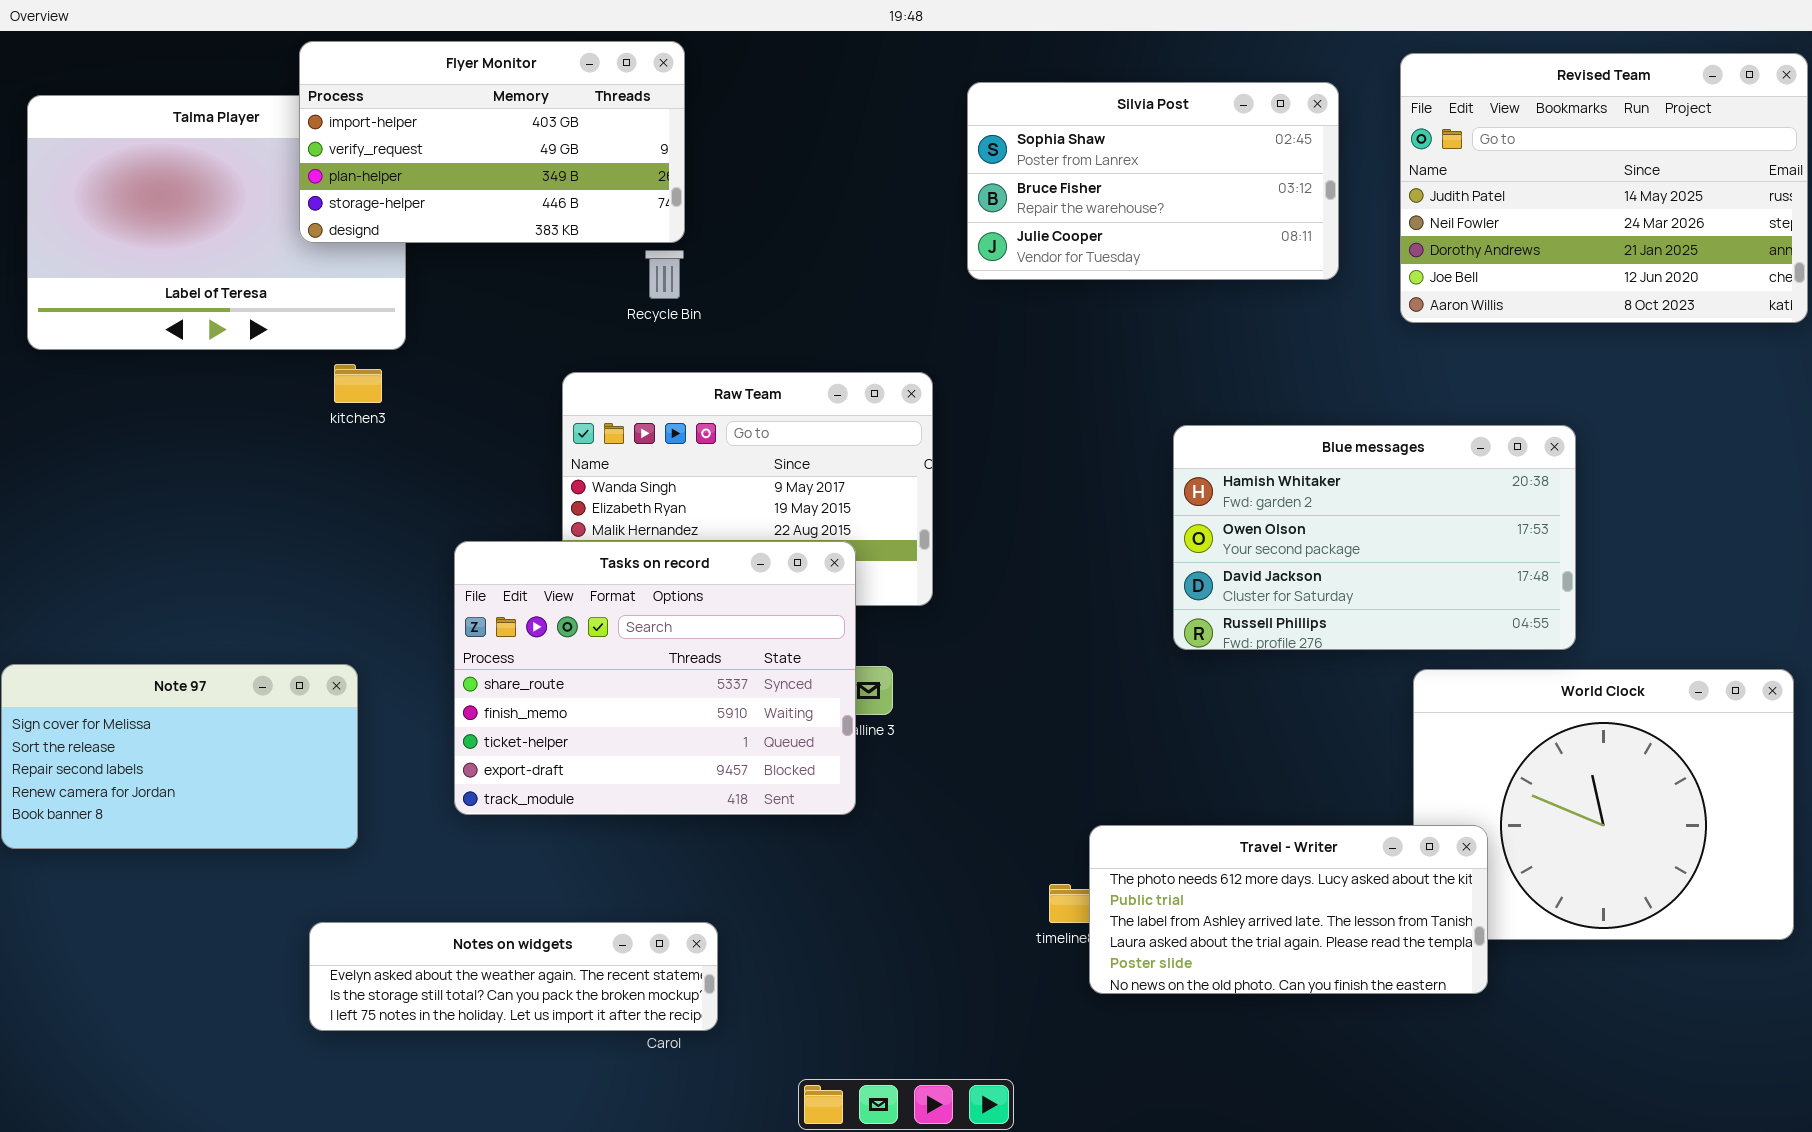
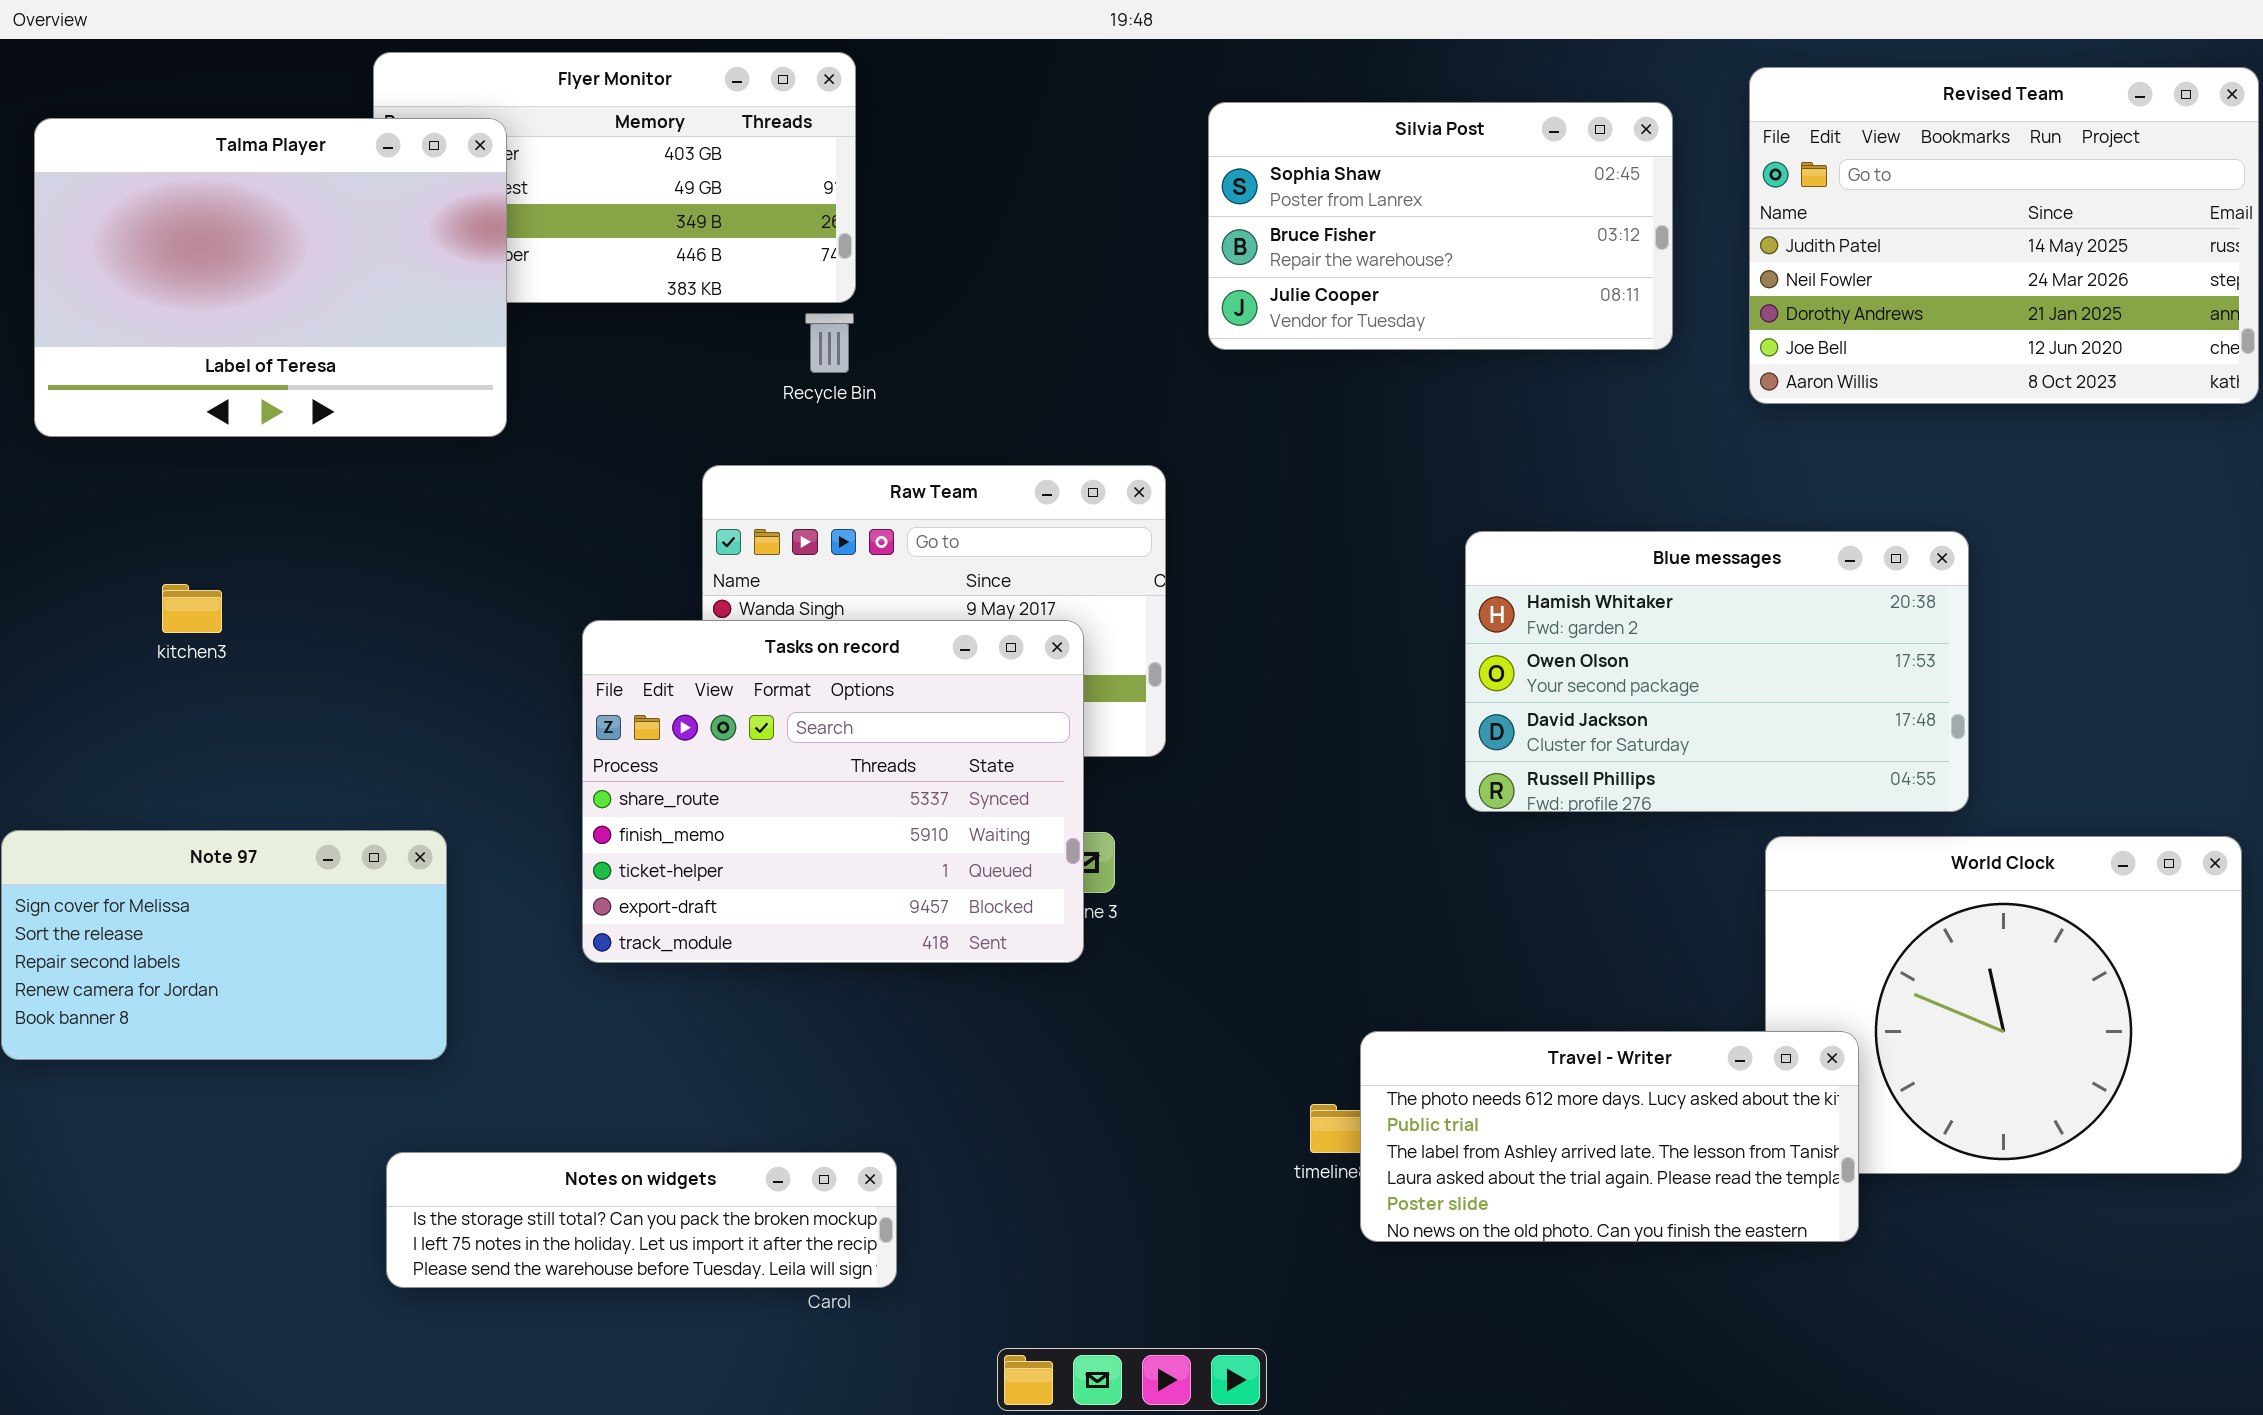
Talma Player: [27,95,406,350] -> [34,118,507,437], raised
kitchen3: [334,364,382,403] -> [162,584,222,633], moved
Tasks on record: [454,541,856,815] -> [582,620,1084,963], moved
Notes on widgets: [309,922,718,1031] -> [386,1152,897,1288], scrolled down 1 row

